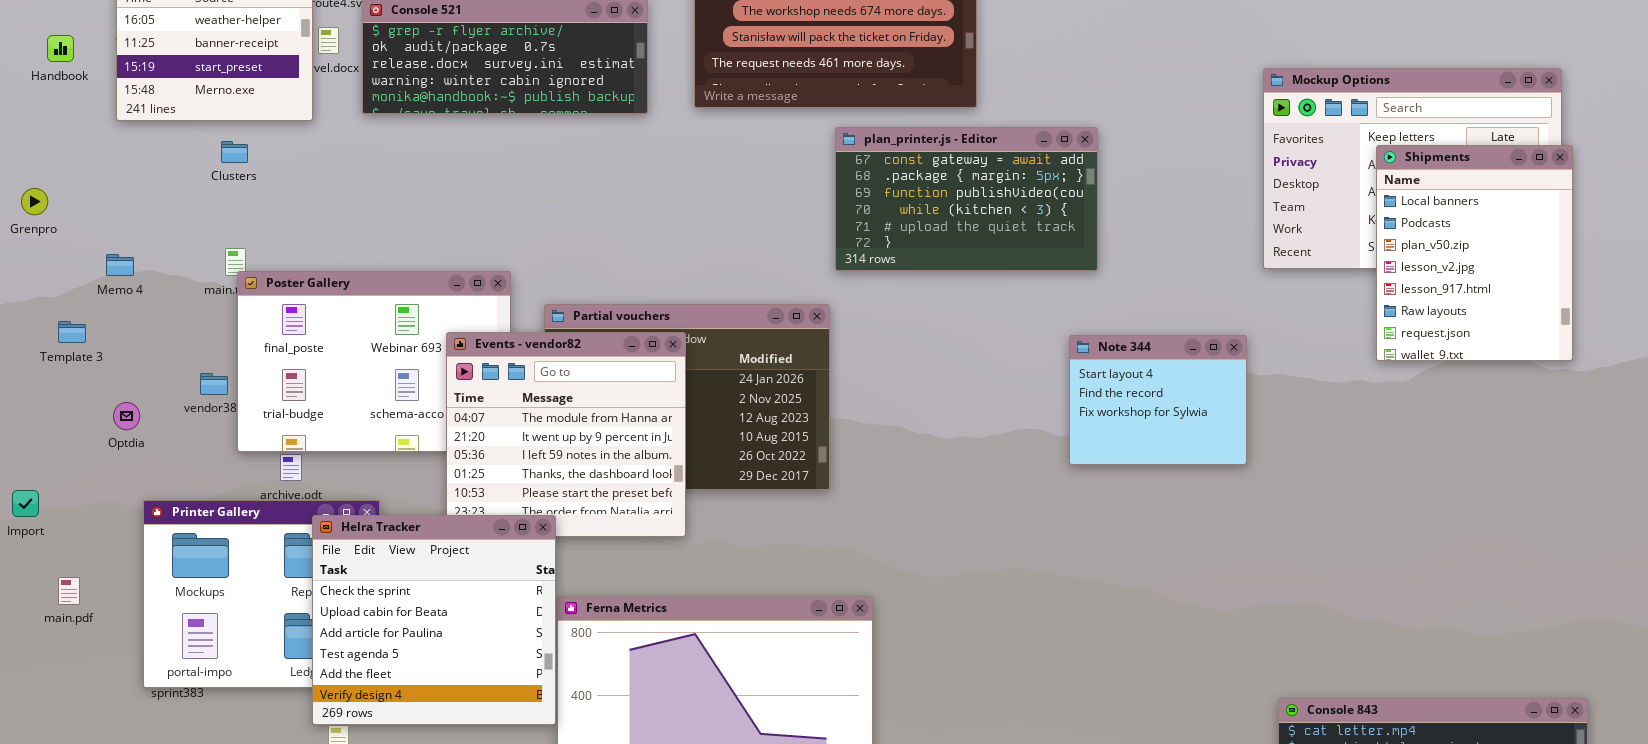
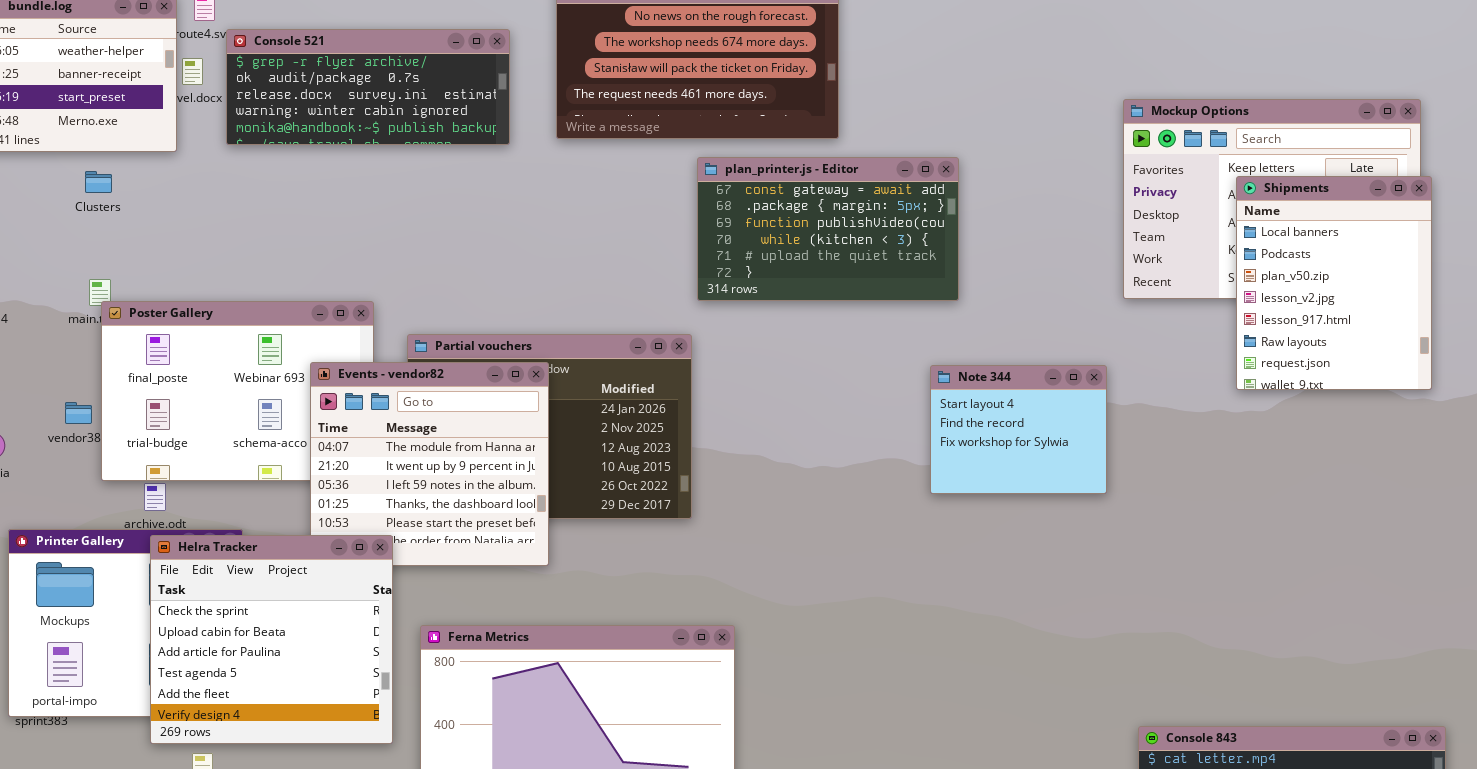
Helra Tracker: [312,515,556,725] -> [150,535,393,744], moved

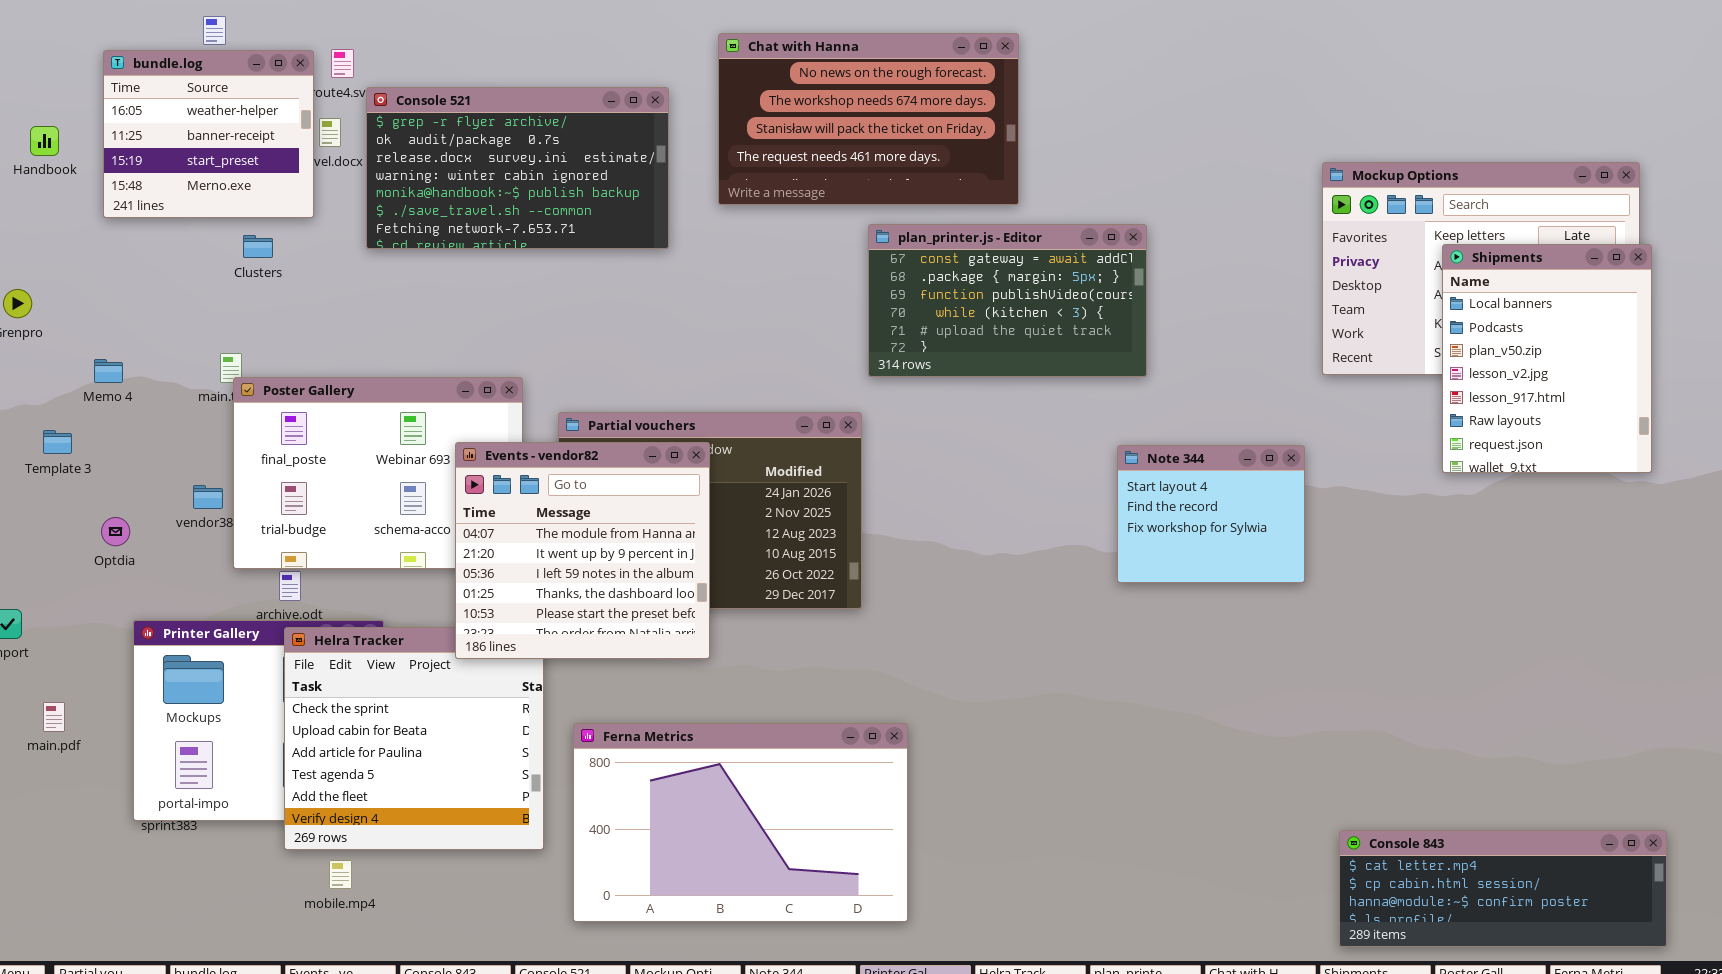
Console 521: [226,29,510,145] -> [366,87,669,249], resized
Clusters: [85,171,112,193] -> [243,235,273,258], moved
Events - vendor82: [310,362,549,566] -> [455,442,710,659], raised

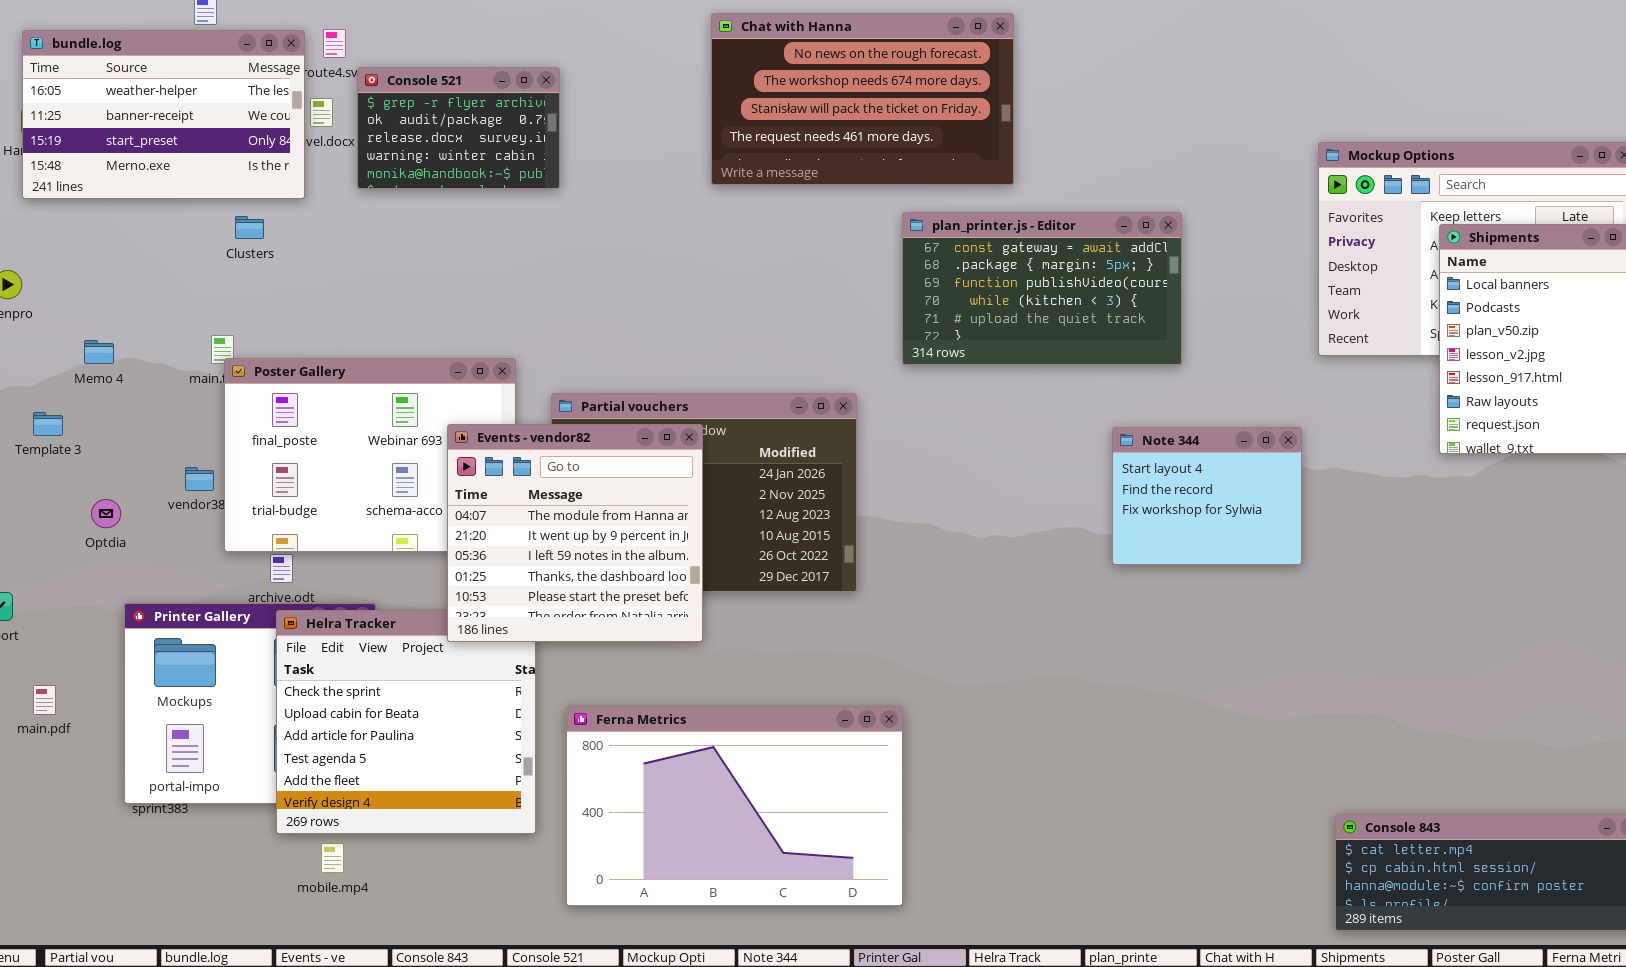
bundle.log: [103,50,314,218] -> [22,30,305,199], resized
Console 521: [366,87,669,249] -> [357,67,560,189], resized
plan_printer.js - Editor: [868,224,1147,377] -> [902,212,1182,365], moved

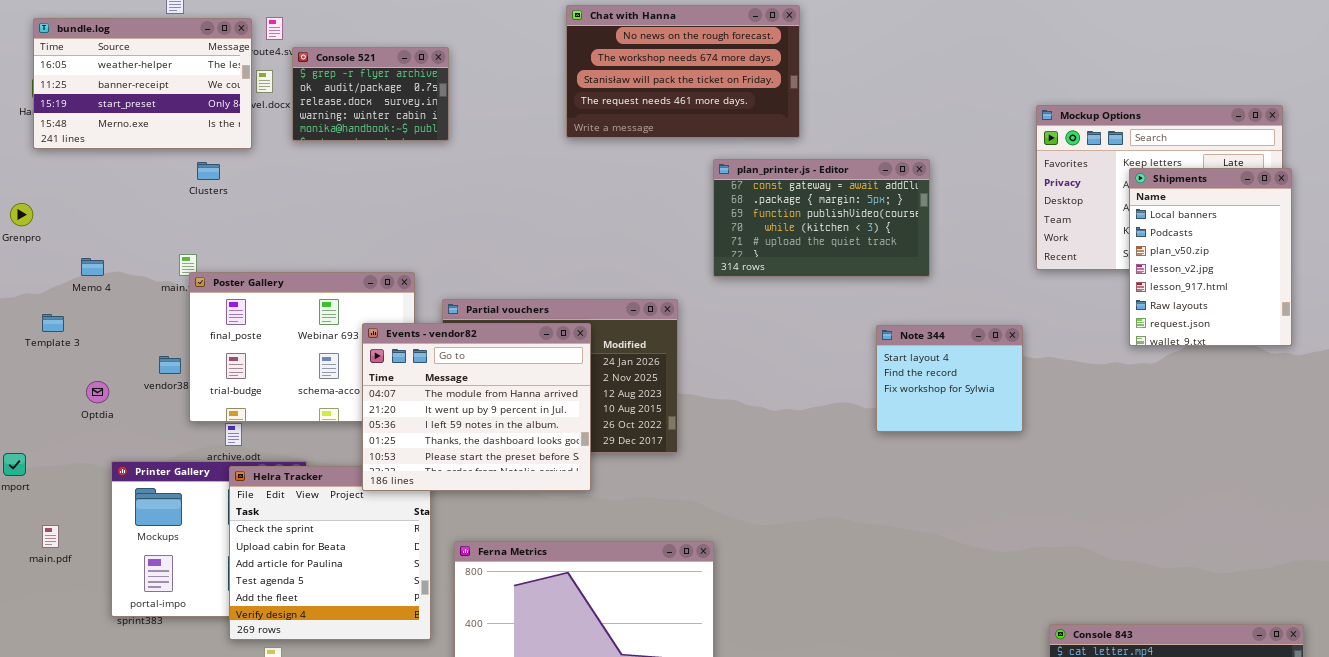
Events - vendor82: [447,424,703,642] -> [362,323,591,491], resized

